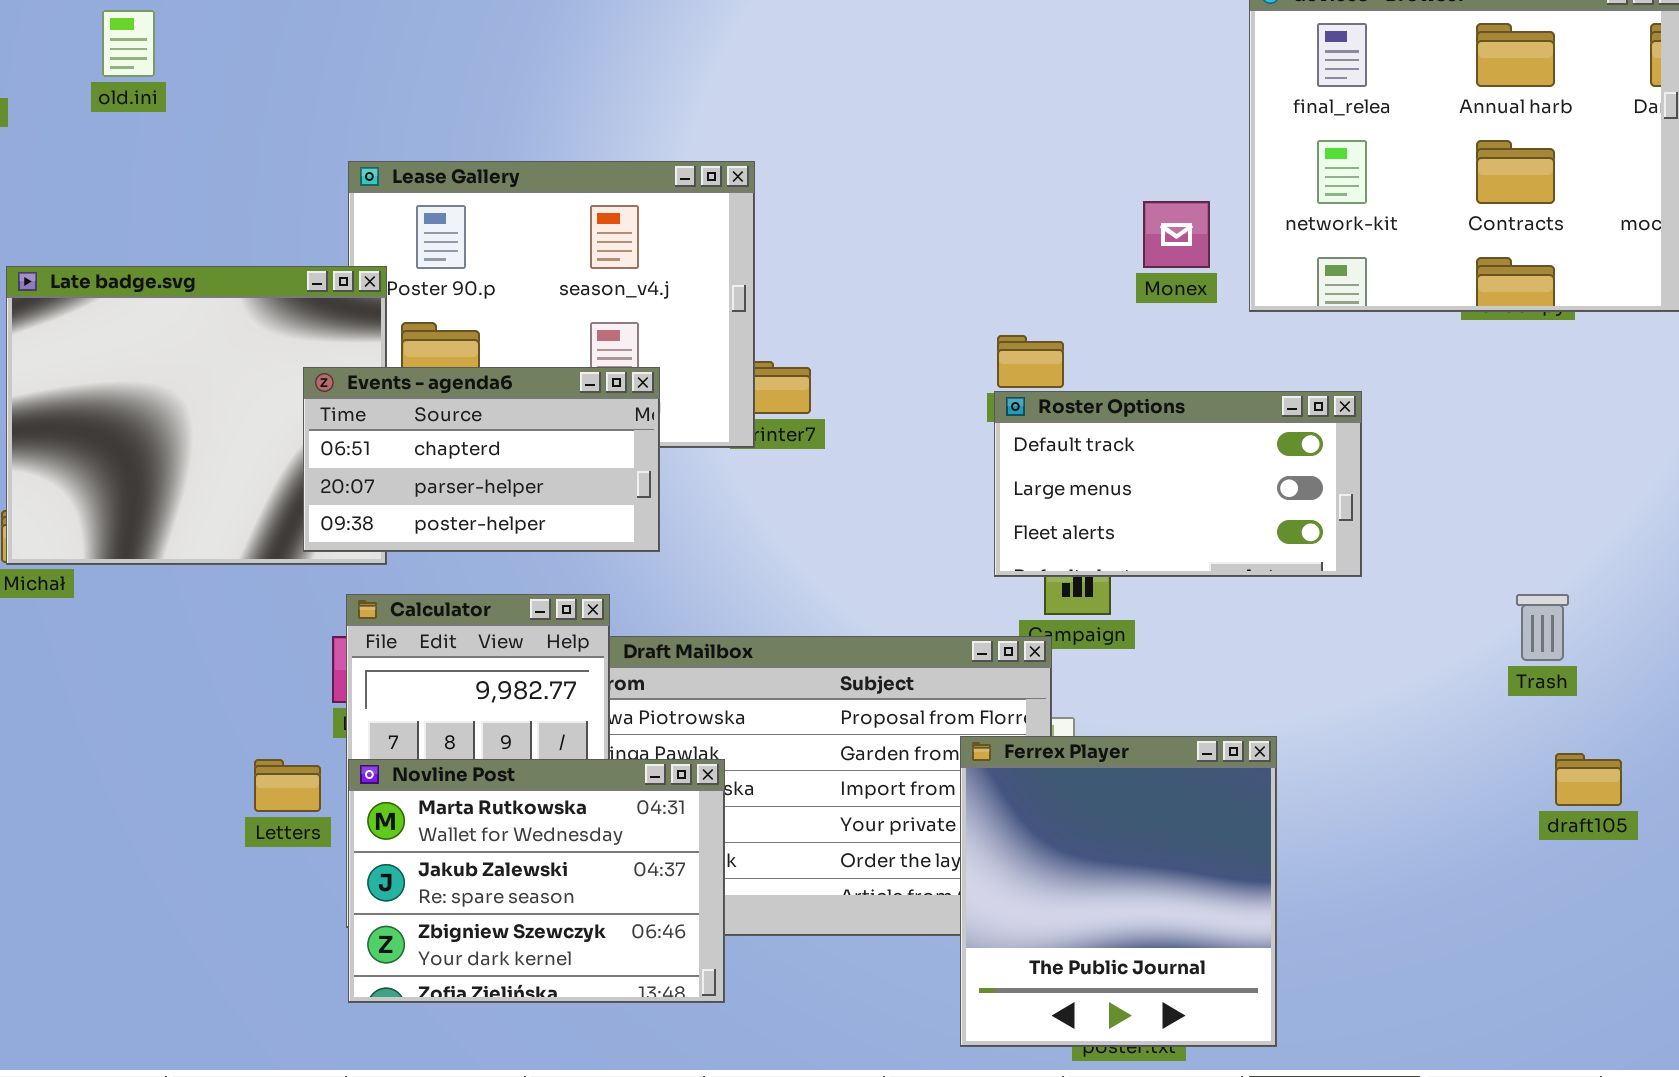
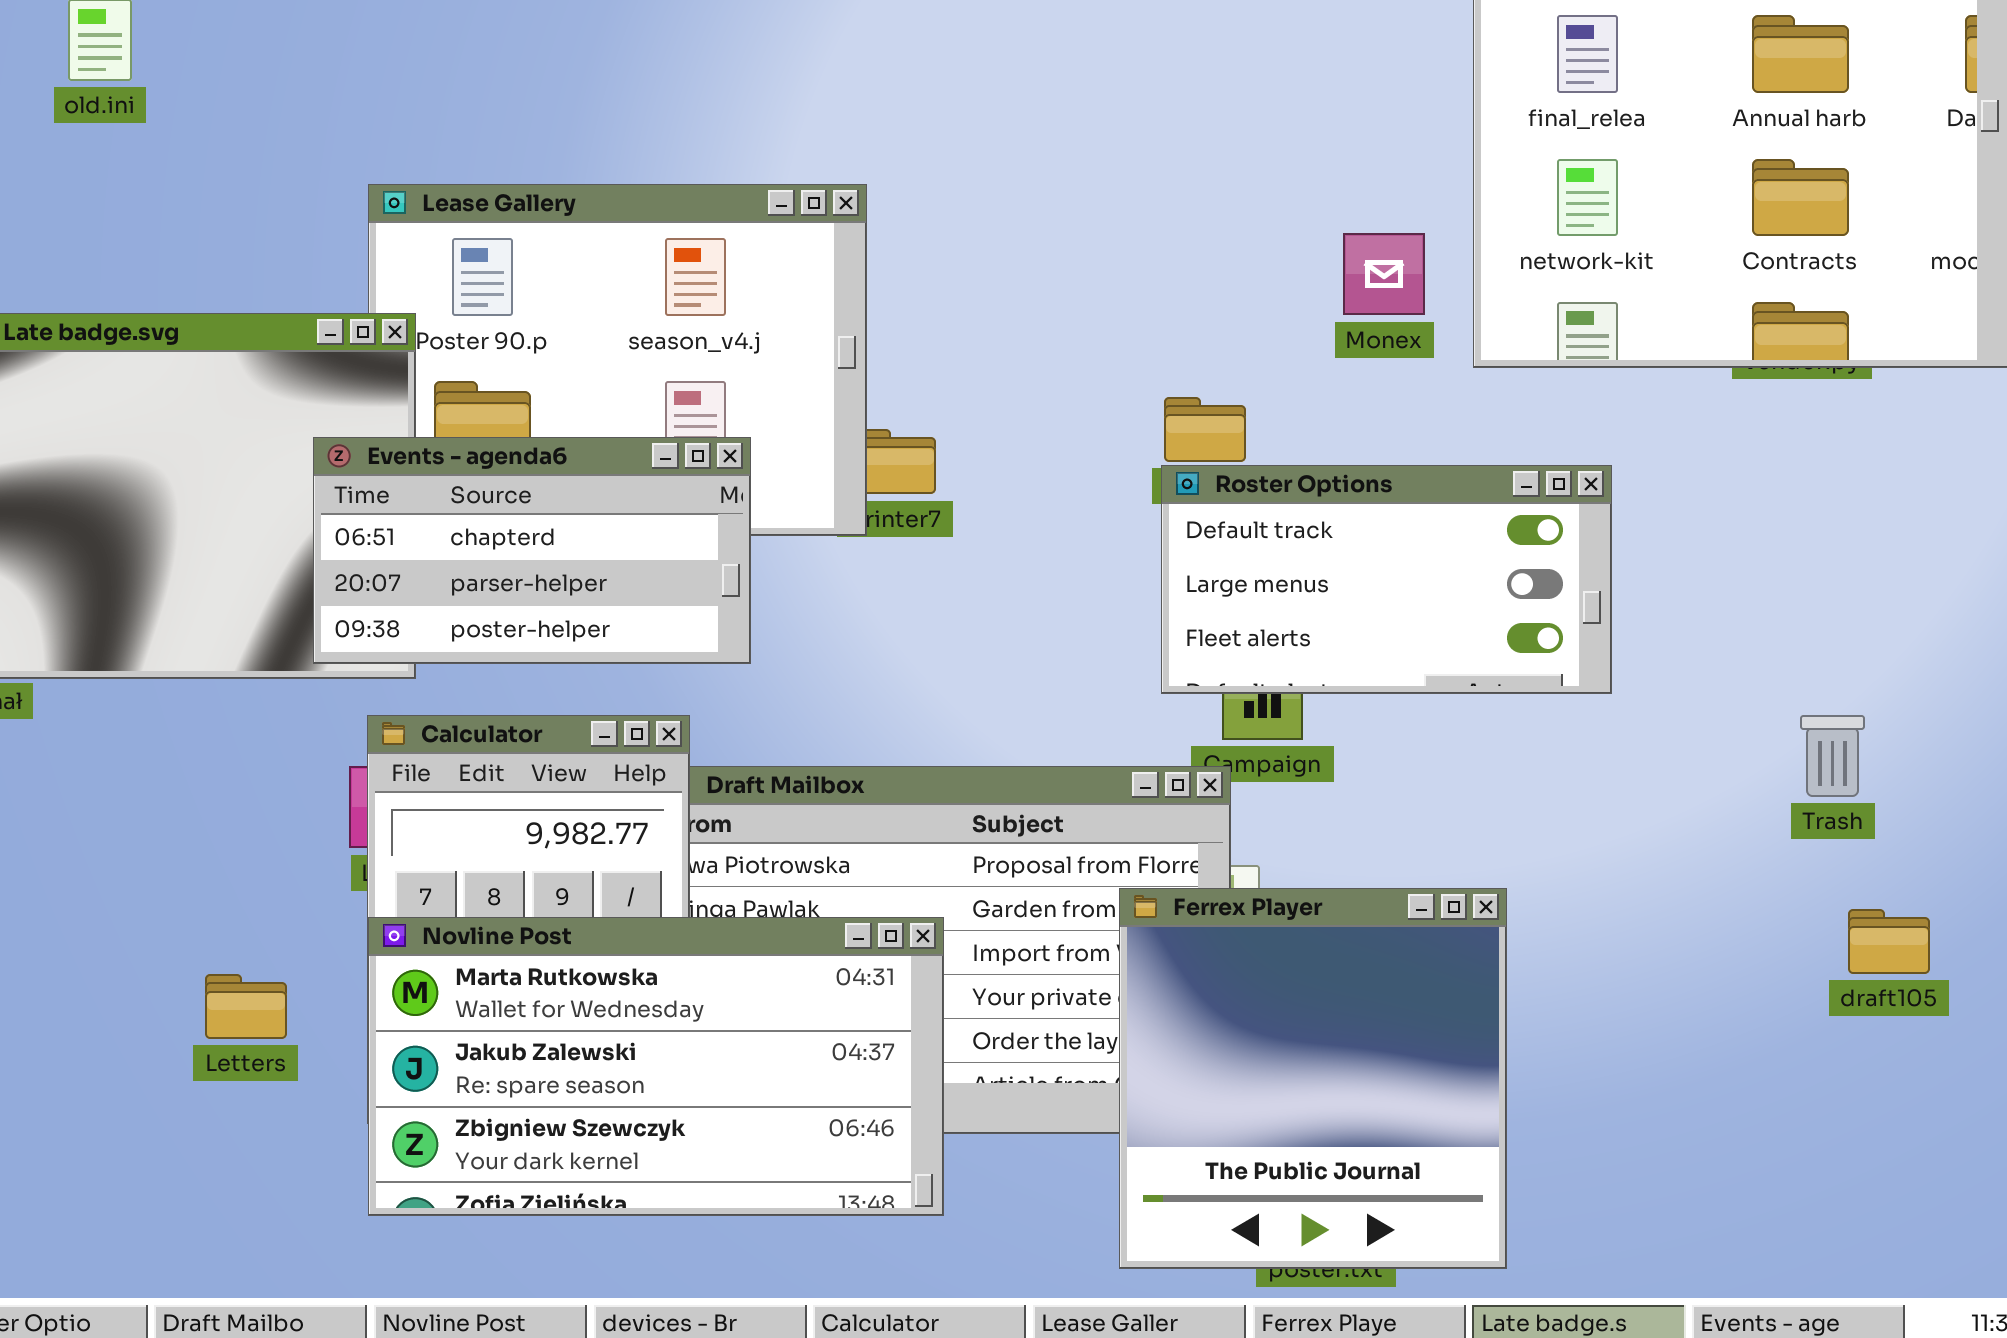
Letters: [254,759,321,812] -> [205,974,287,1039], moved
Novline Post: [348,759,725,1003] -> [368,917,944,1216], resized

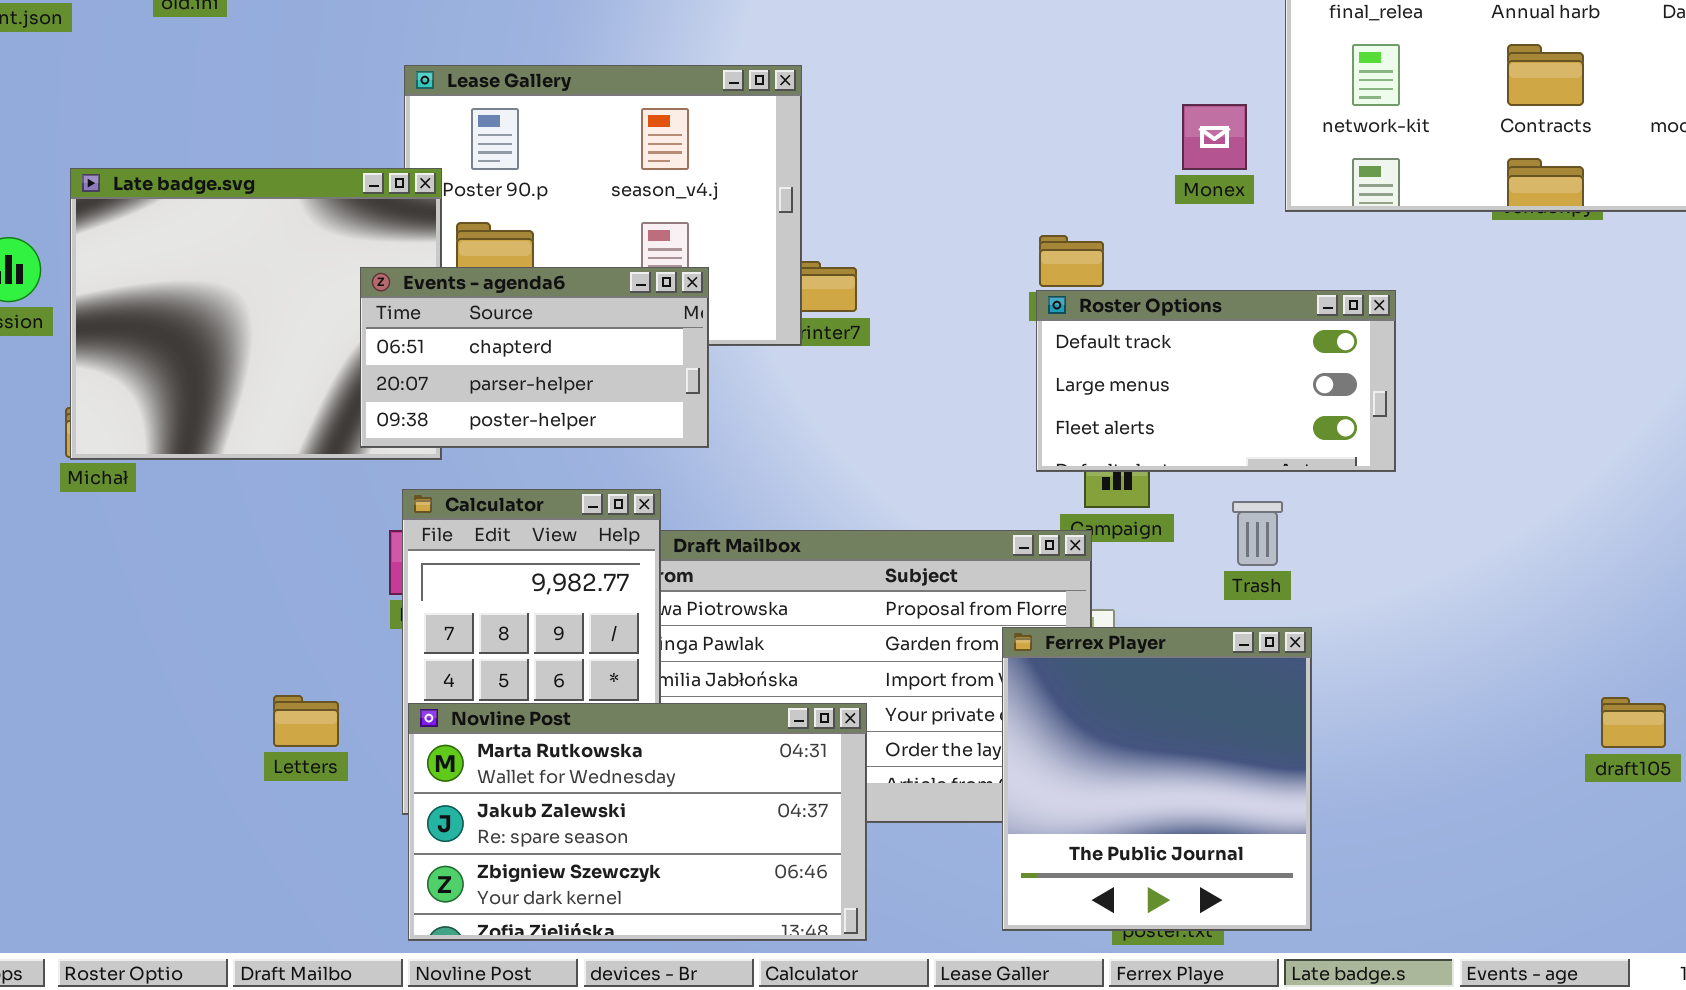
Trash: [1800,715,1865,797] -> [1232,501,1283,566], moved
draft105: [1848,909,1930,974] -> [1601,697,1666,748], moved
Novline Post: [368,917,944,1216] -> [408,703,867,941], moved

